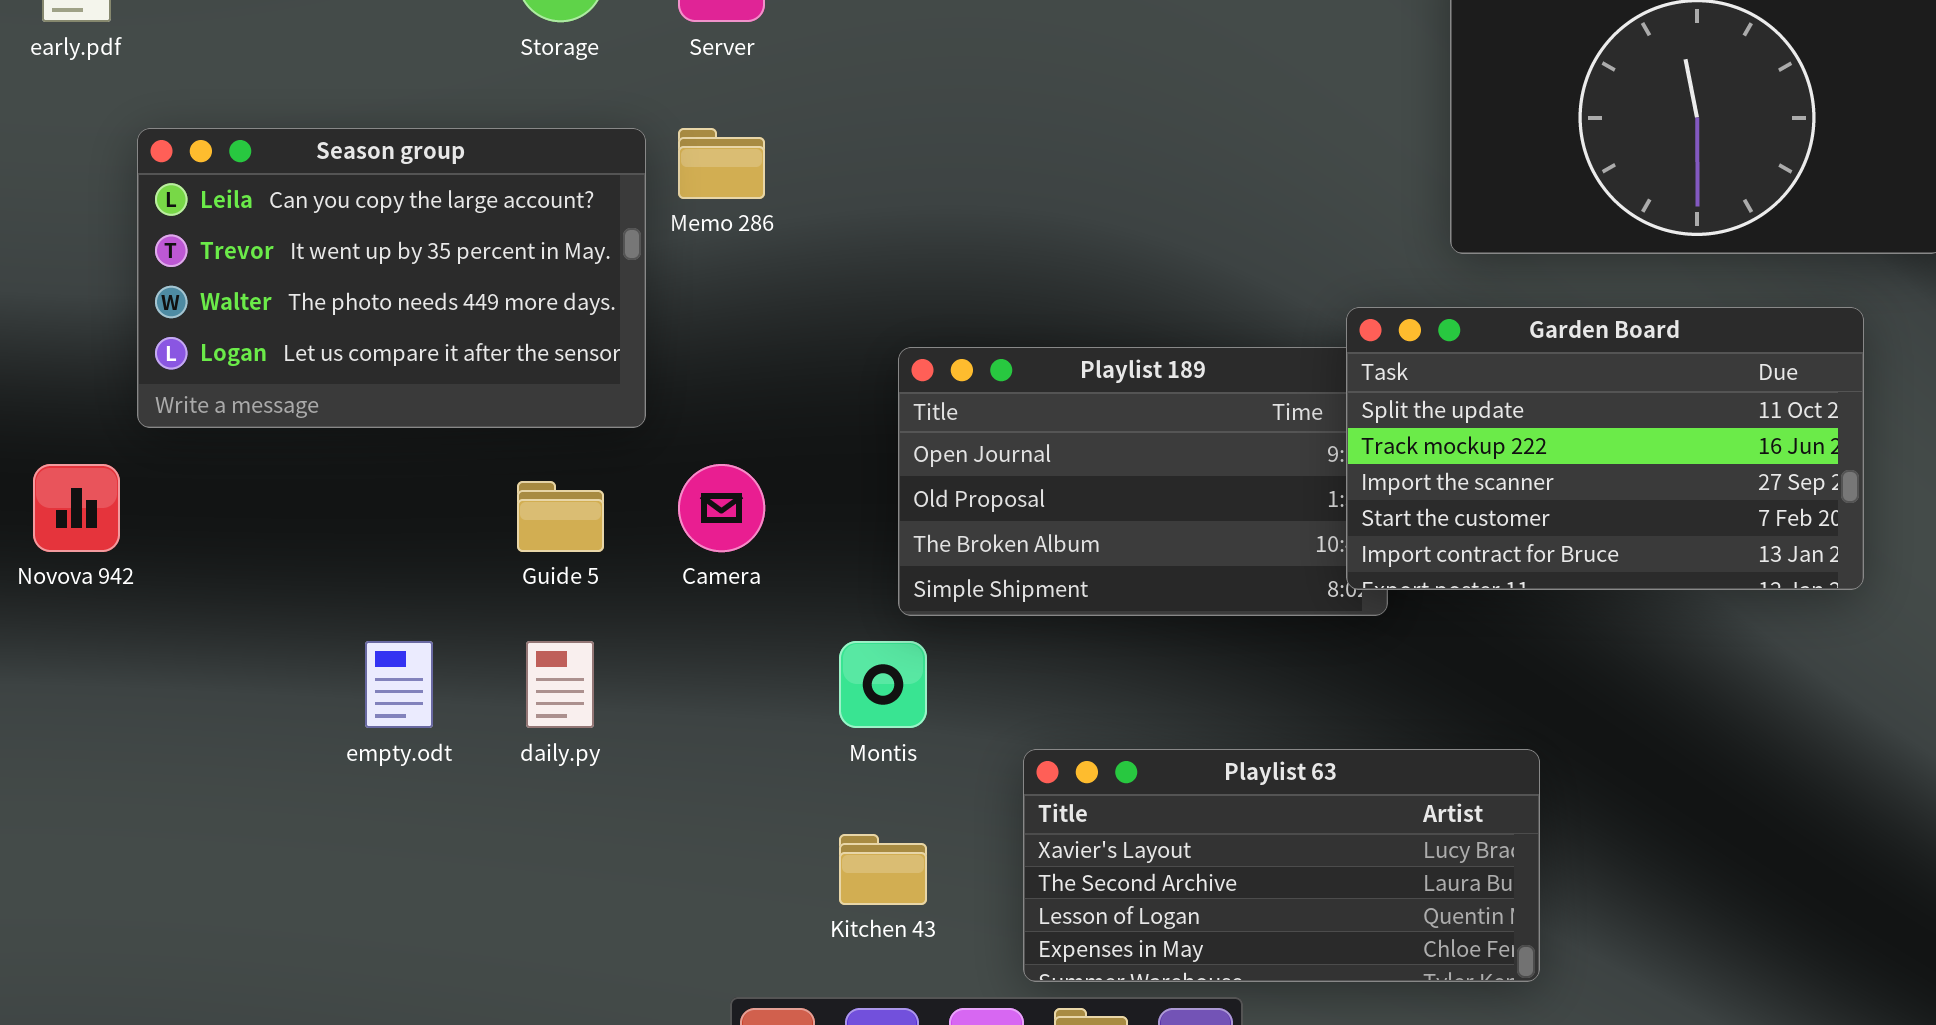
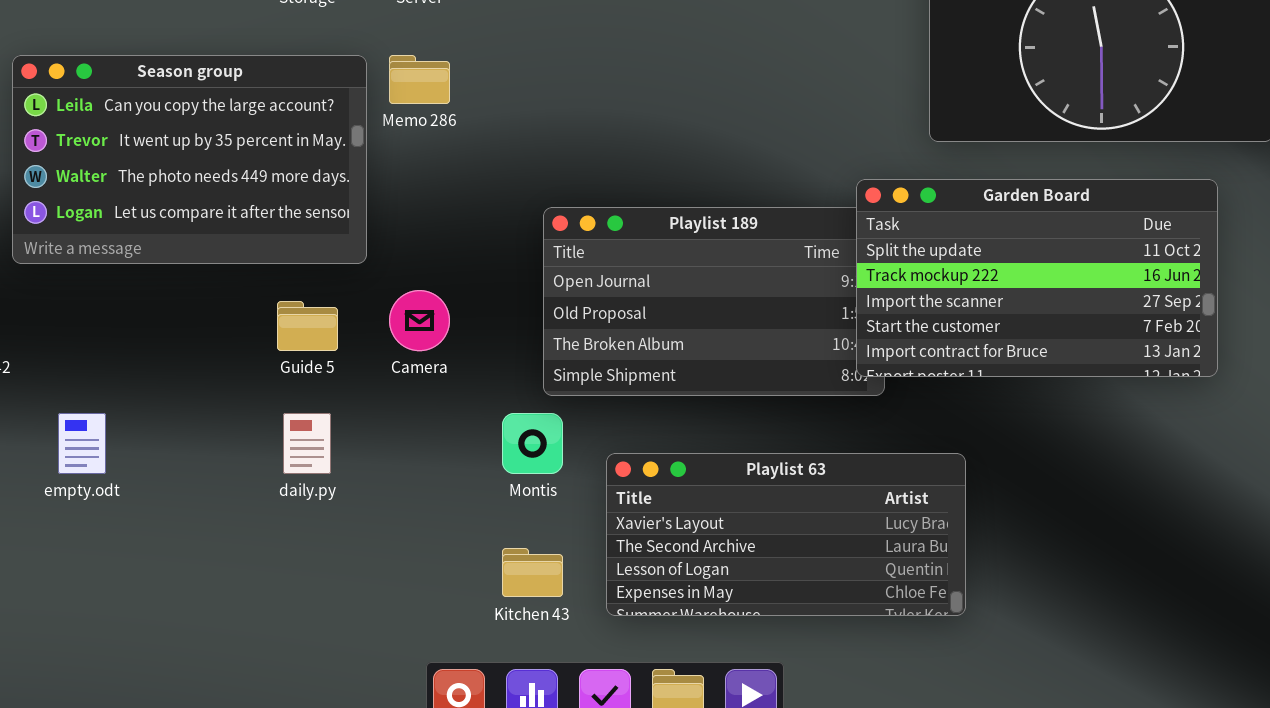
empty.odt: [365,641,433,728] -> [58,413,106,474], moved
Playlist 63: [1023,749,1540,982] -> [606,453,966,616], moved

